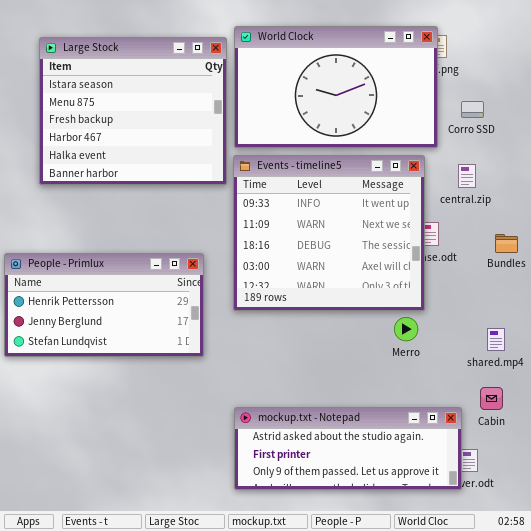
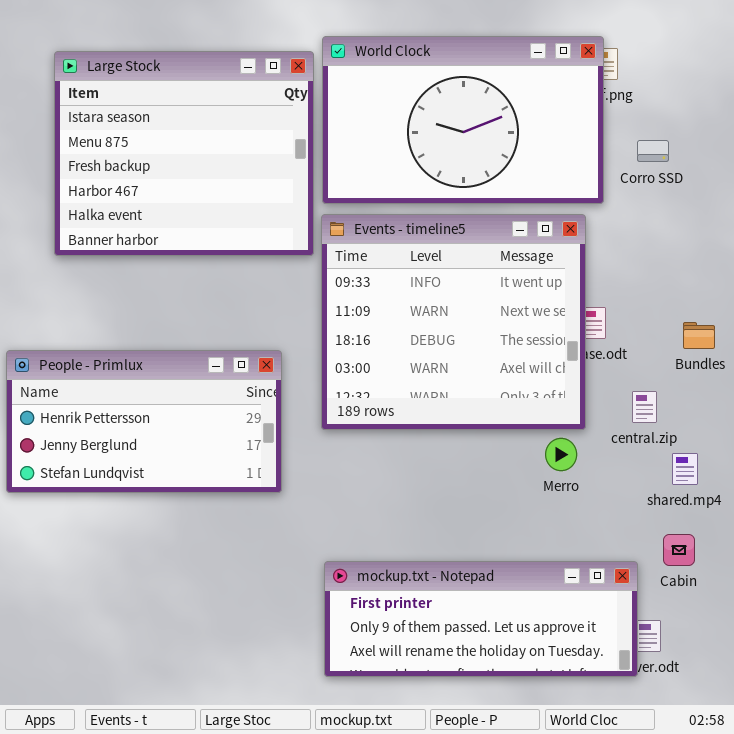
central.zip: [458,164,476,188] -> [632,391,657,423], moved
mockup.txt - Notepad: [234,407,462,490] -> [324,561,638,677], scrolled down 1 row

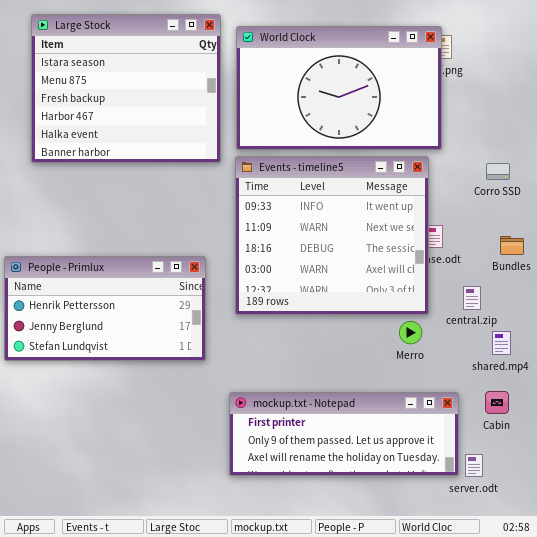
Large Stock: [54,51,314,256] -> [31,14,221,163], moved
Corro SSD: [637,140,669,162] -> [486,163,510,180], moved
mockup.txt - Notepad: [324,561,638,677] -> [229,392,459,476], moved

